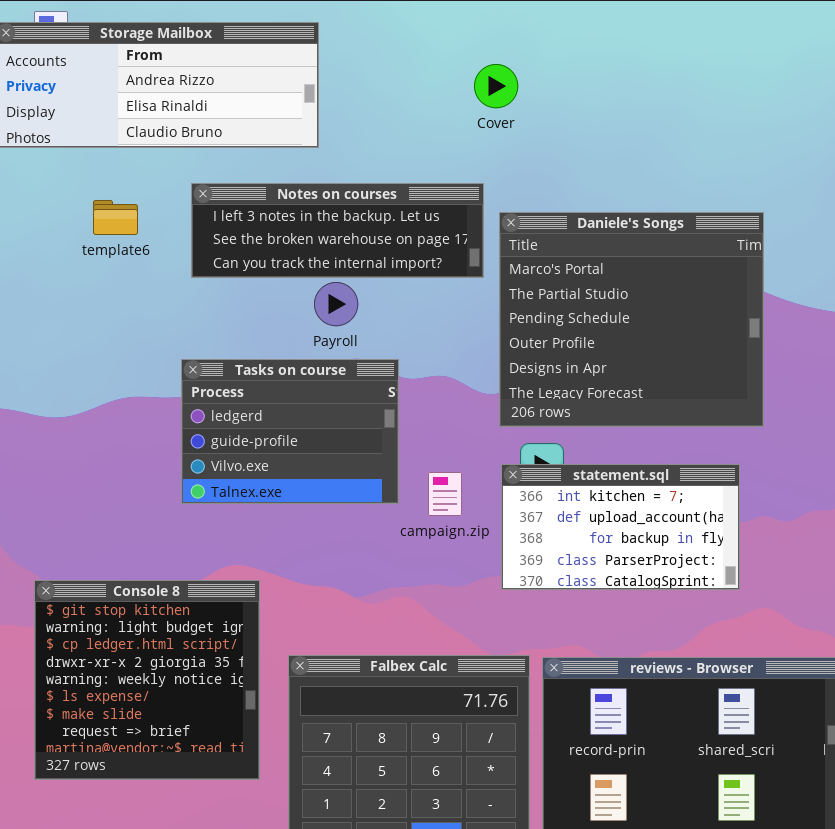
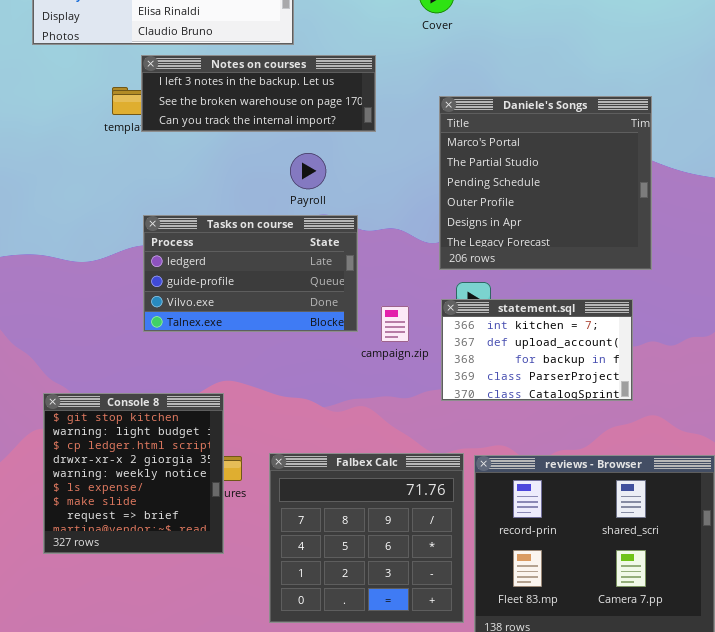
Notes on courses: [191,183,484,278] -> [141,55,376,132], moved
Tasks on course: [181,359,399,504] -> [143,215,358,332], resized
Console 8: [34,580,260,780] -> [43,393,224,554], moved

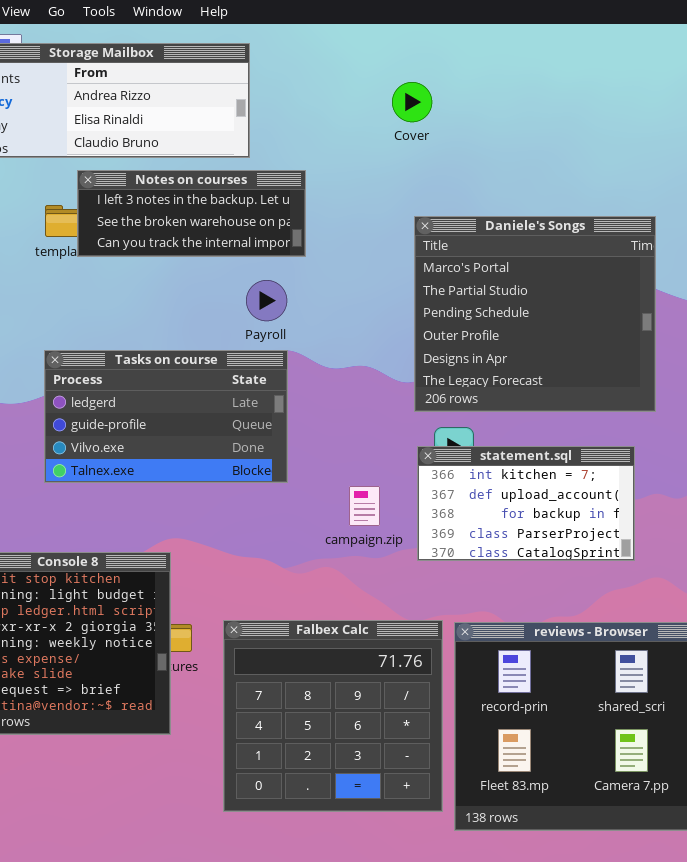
Notes on courses: [141,55,376,132] -> [77,170,306,257], resized
Tasks on course: [143,215,358,332] -> [44,350,288,483], moved
campaign.zip: [381,306,409,342] -> [349,486,380,526], moved

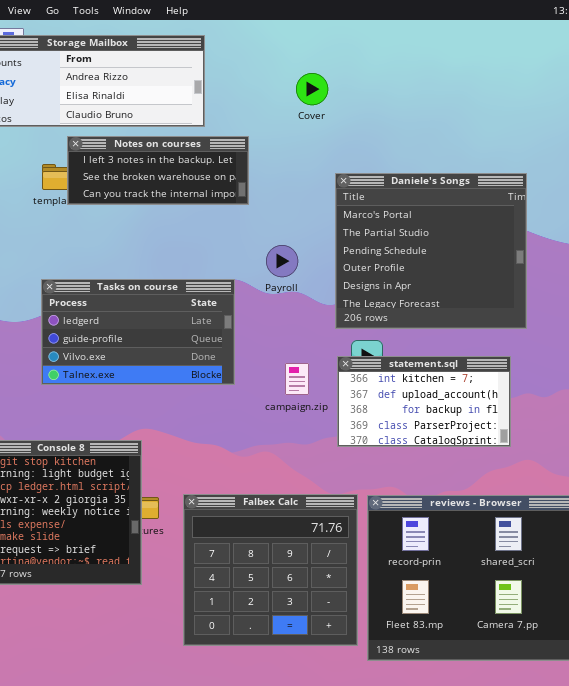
Cover: [392,82,432,122] -> [296,73,328,105], moved
Payroll: [246,280,287,321] -> [266,245,298,277], moved
campaign.zip: [349,486,380,526] -> [285,363,309,395], moved

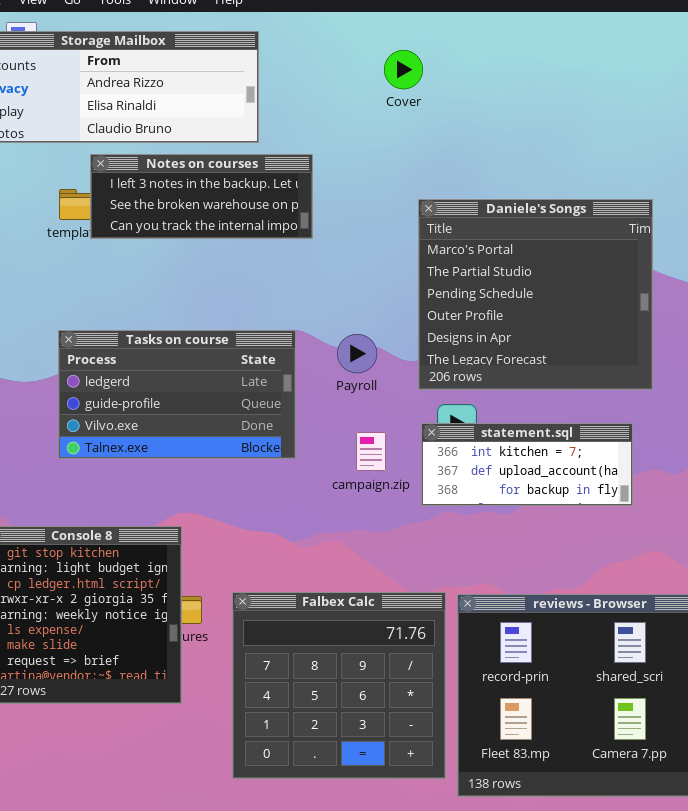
Cover: [296,73,328,105] -> [384,50,423,89], moved
Payroll: [266,245,298,277] -> [337,334,377,373], moved
statement.sql: [337,356,511,447] -> [421,423,633,506], resized

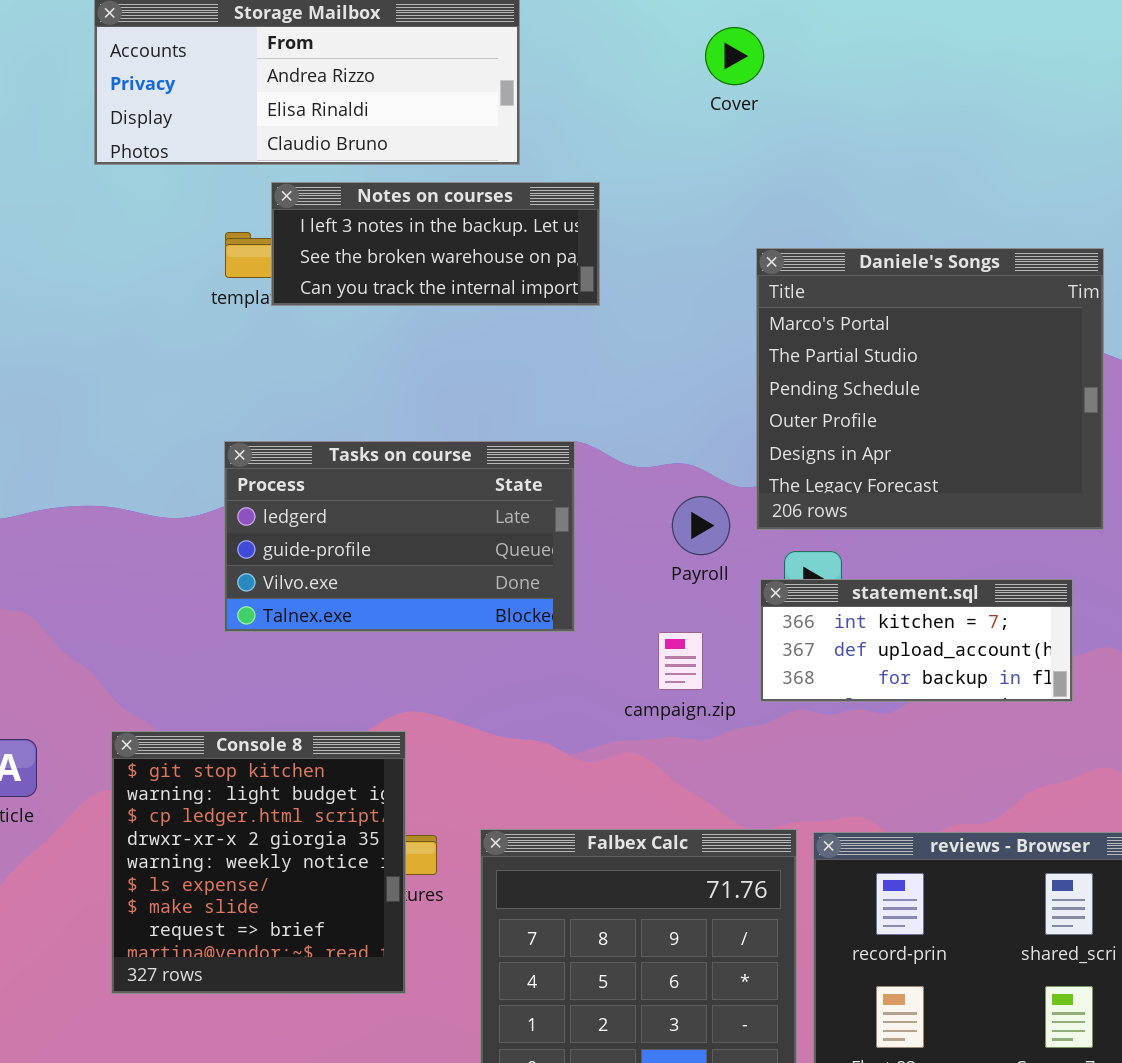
Payroll: [337,334,377,373] -> [672,496,730,555], moved
campaign.zip: [356,432,386,471] -> [658,632,703,690], moved

